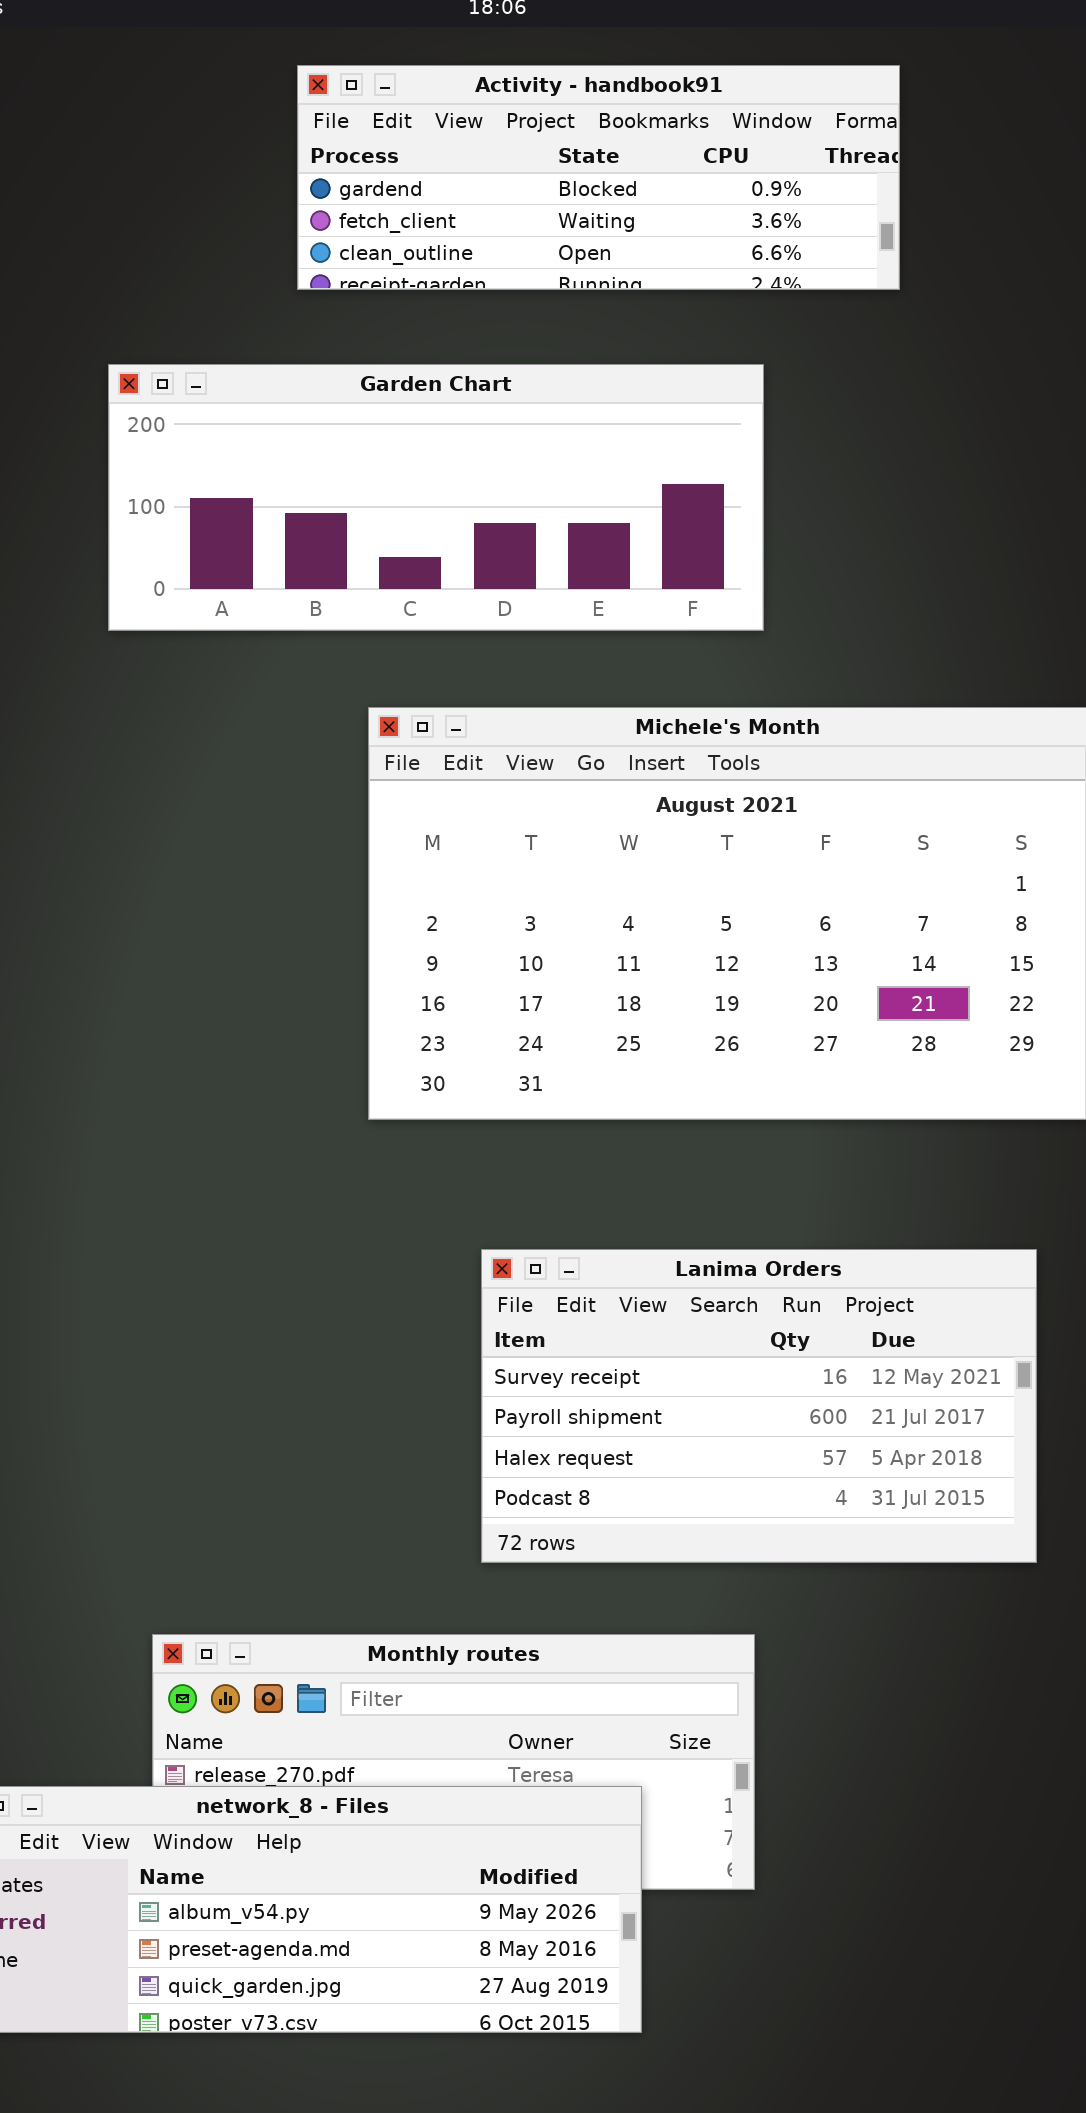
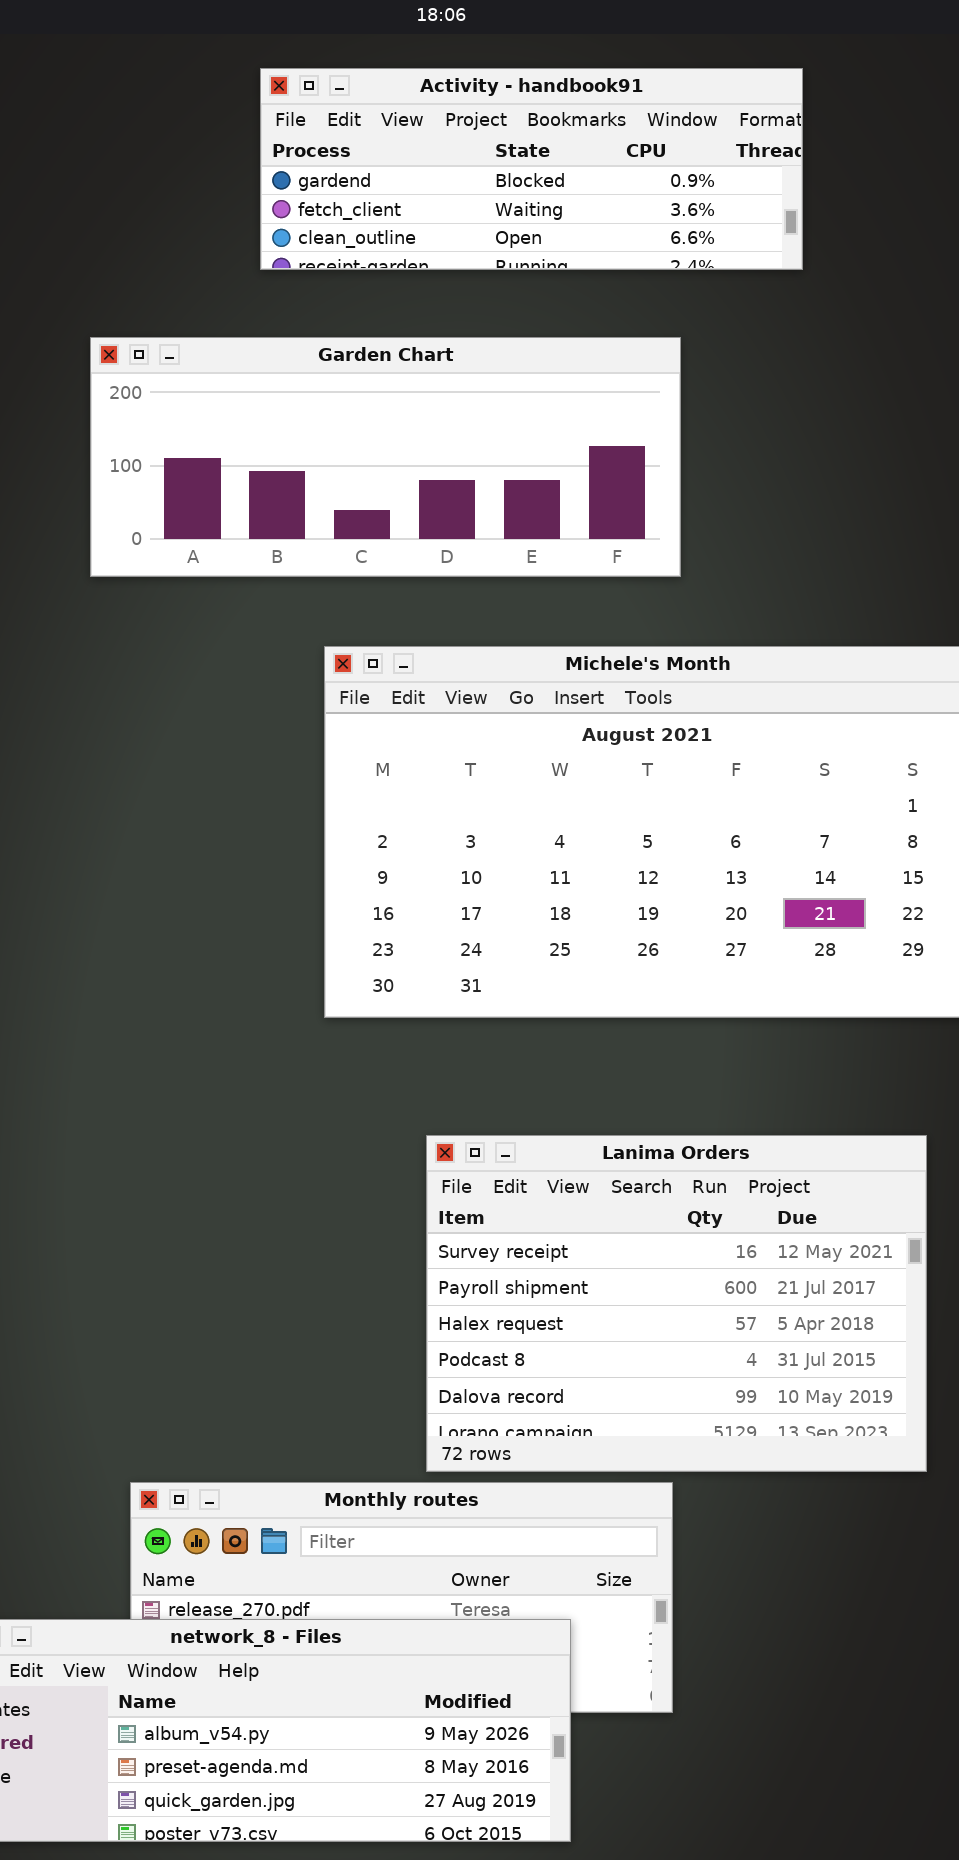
Lanima Orders: [481,1249,1037,1563] -> [426,1135,927,1472], resized

